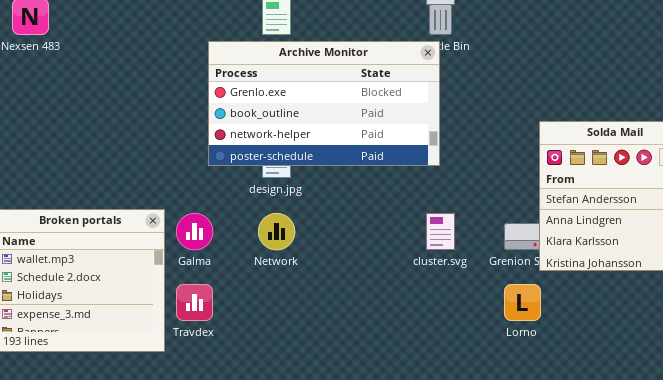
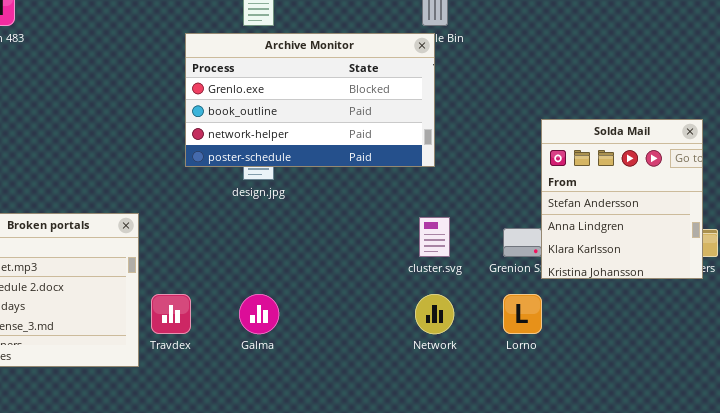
Galma: [176,213,213,250] -> [239,294,279,334], moved
Network: [258,213,295,250] -> [415,294,454,334], moved

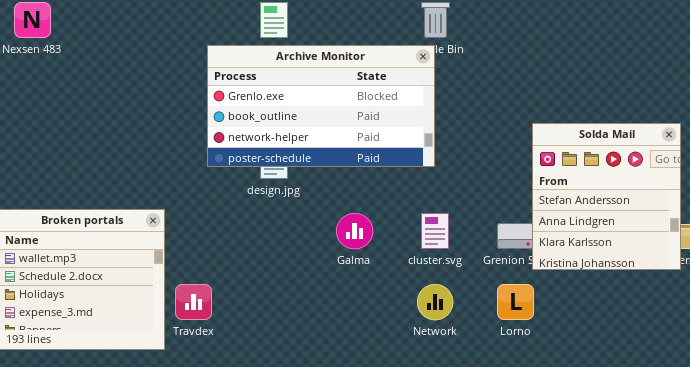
Galma: [239,294,279,334] -> [336,213,373,249], moved

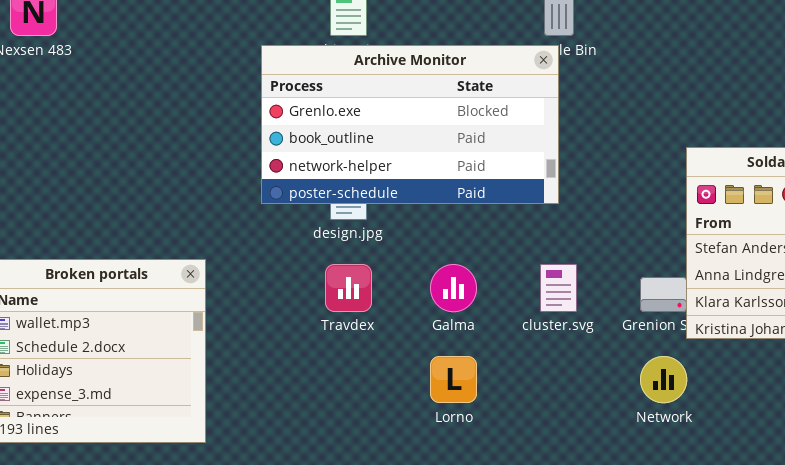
Travdex: [175,284,212,320] -> [325,264,372,312], moved
Network: [417,284,453,320] -> [640,356,687,403], moved
Lorno: [497,284,534,320] -> [430,356,477,403], moved

